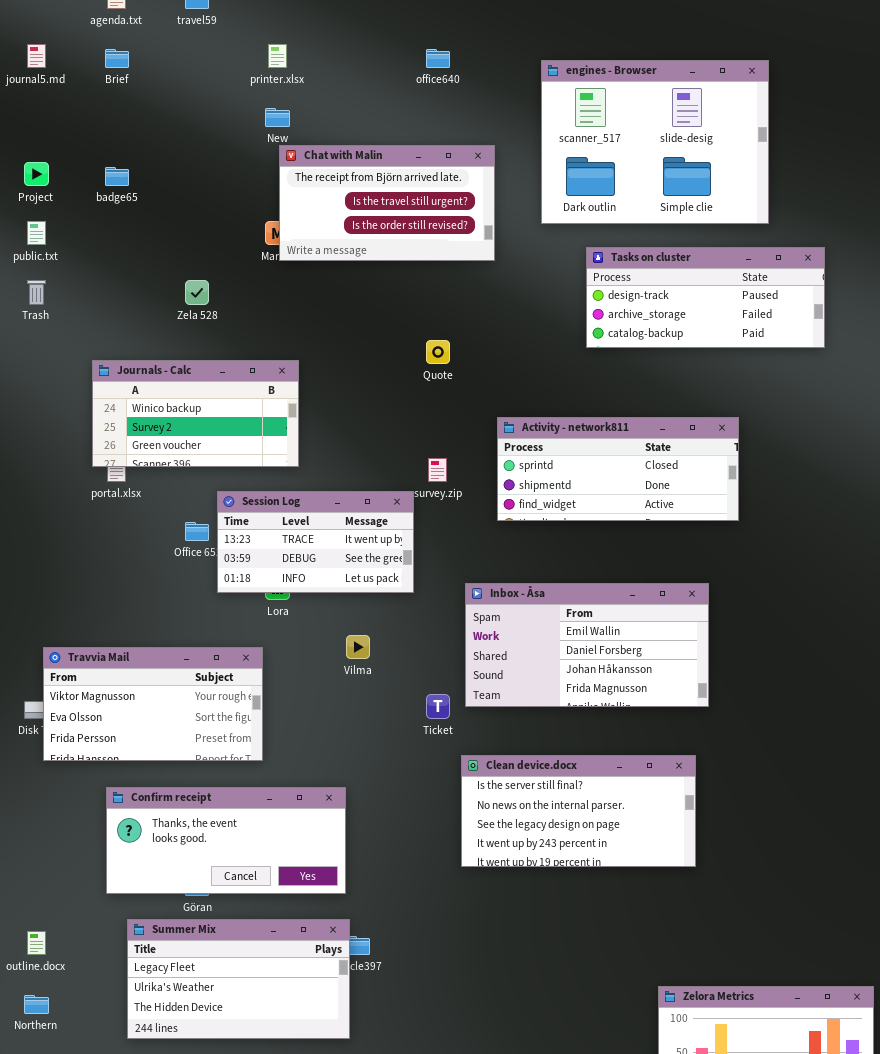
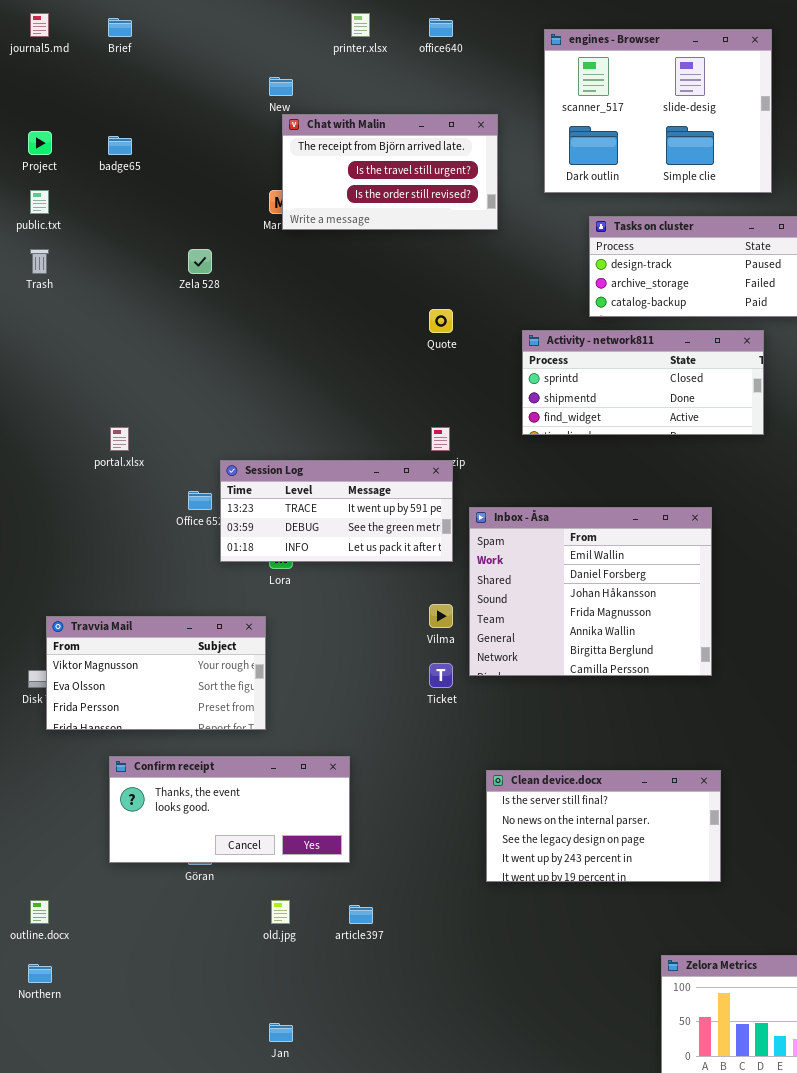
printer.xlsx: [268,44,287,68] -> [351,13,370,37], moved
Journals - Calc: [92,360,299,467] -> none, closed
Activity - network811: [497,417,739,521] -> [522,330,764,435], moved
Session Log: [217,491,414,593] -> [220,460,453,562], resized
Inbox - Åsa: [465,583,709,707] -> [469,507,712,676], resized
Vilma: [346,635,370,659] -> [429,604,453,628], moved
Clean device.docx: [461,755,696,867] -> [486,770,721,882], moved
Summer Mix: [127,919,350,1039] -> none, closed

